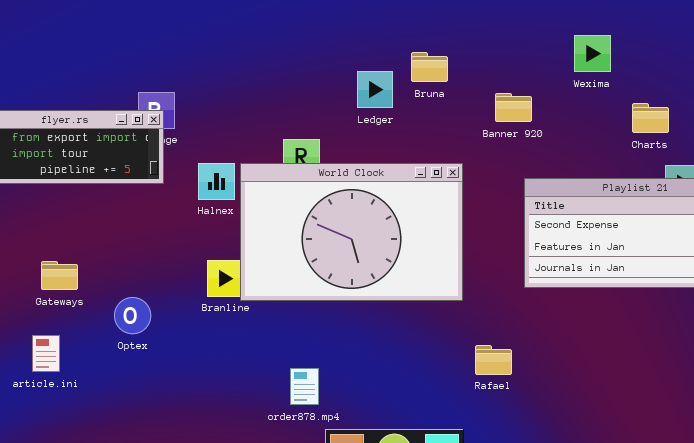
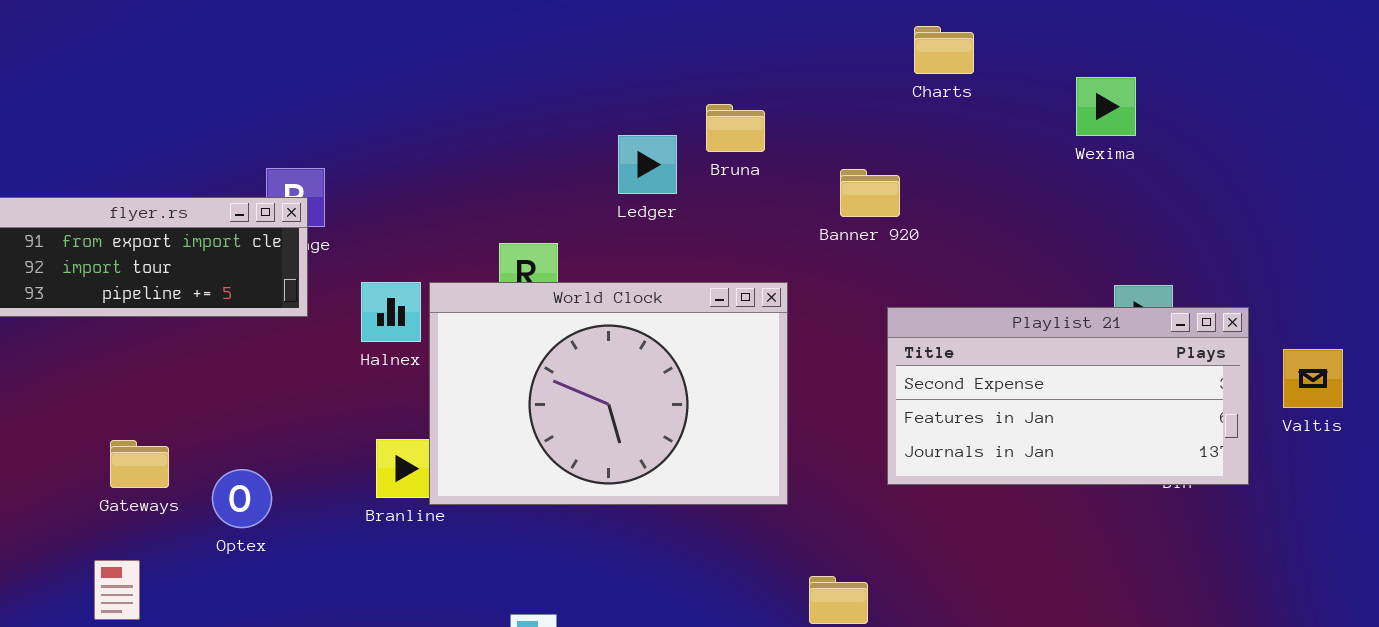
Wexima: [574,35,611,72] -> [1076,77,1136,136], moved
Charts: [632,103,669,133] -> [914,26,974,74], moved
Optex: [114,297,151,334] -> [212,469,272,528], moved

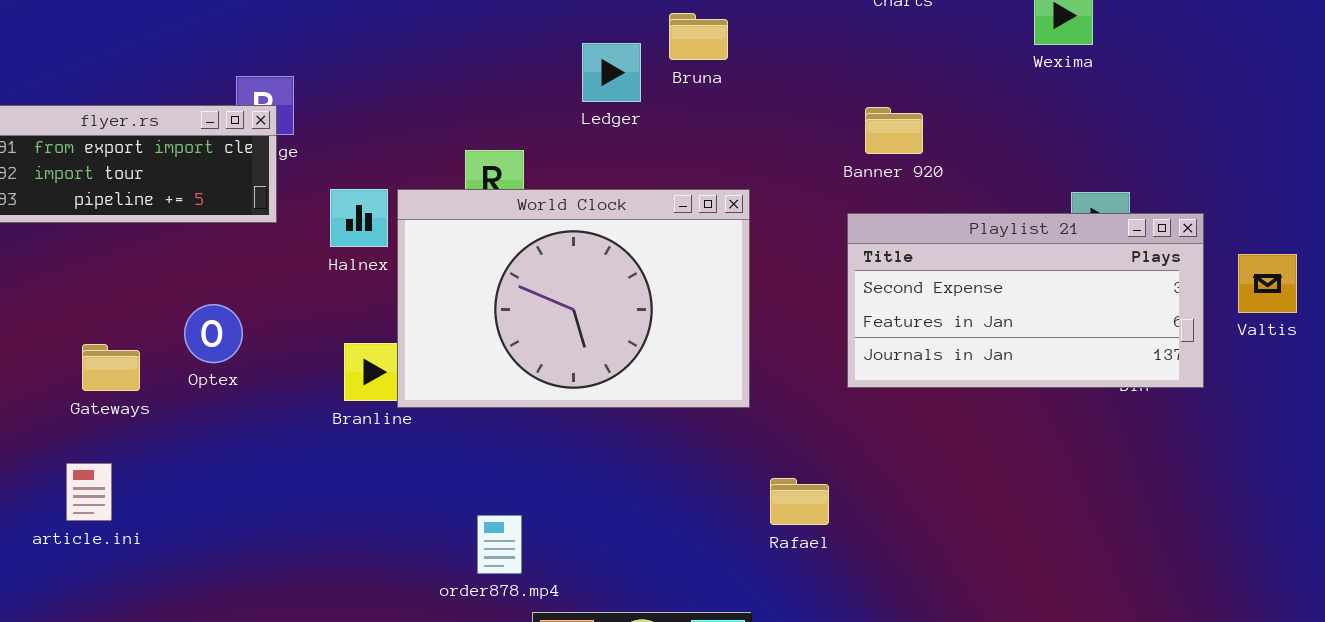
Banner 920: [840,169,900,217] -> [865,107,923,154], moved
Optex: [212,469,272,528] -> [184,304,243,363], moved

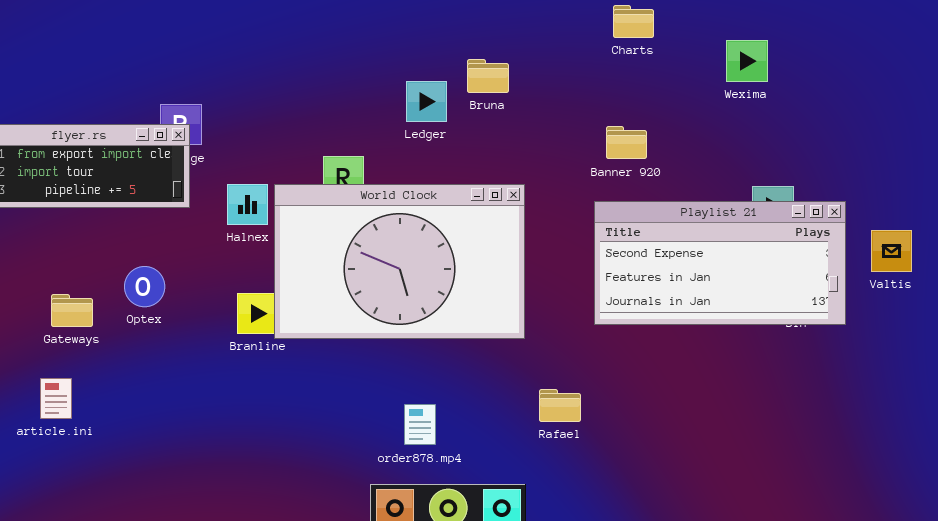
order878.mp4: [477,515,522,574] -> [404,404,436,445], moved

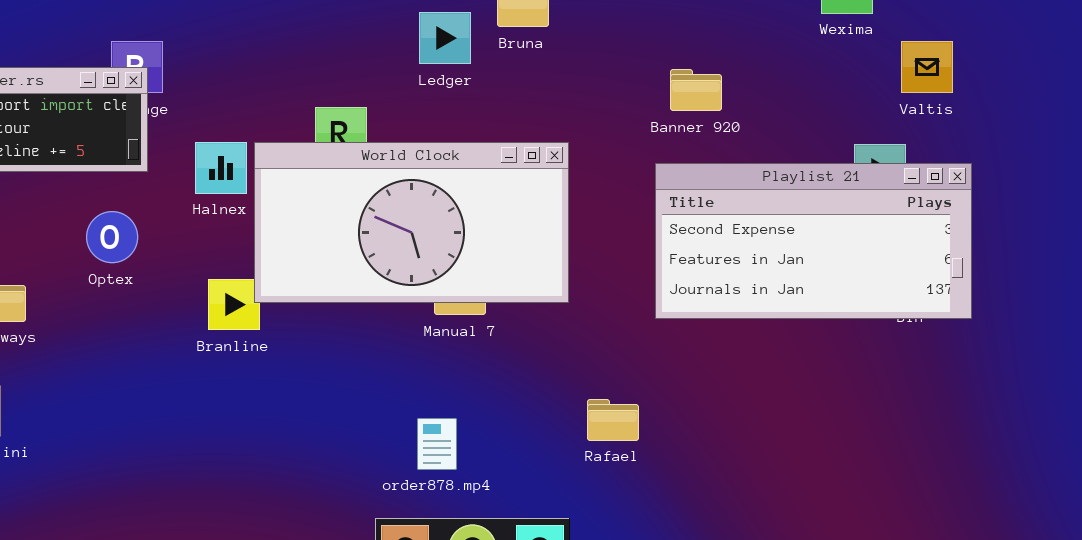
World Clock: [274,184,525,339] -> [254,142,569,303], resized
Valtis: [871,230,912,272] -> [901,41,953,93], moved
Optex: [124,266,165,307] -> [86,211,138,263], moved

